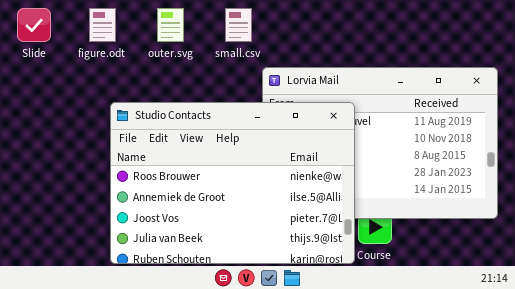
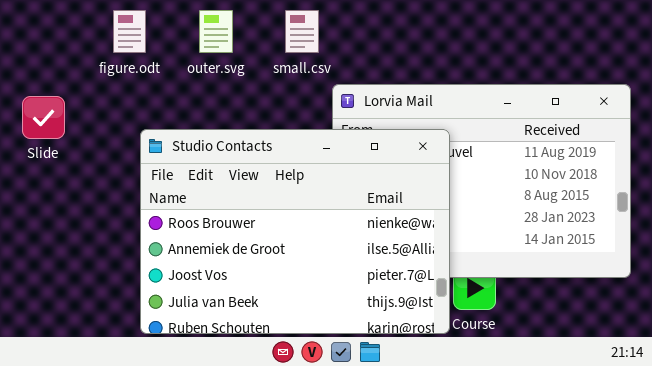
Slide: [17,8,51,42] -> [22,96,65,139], moved

